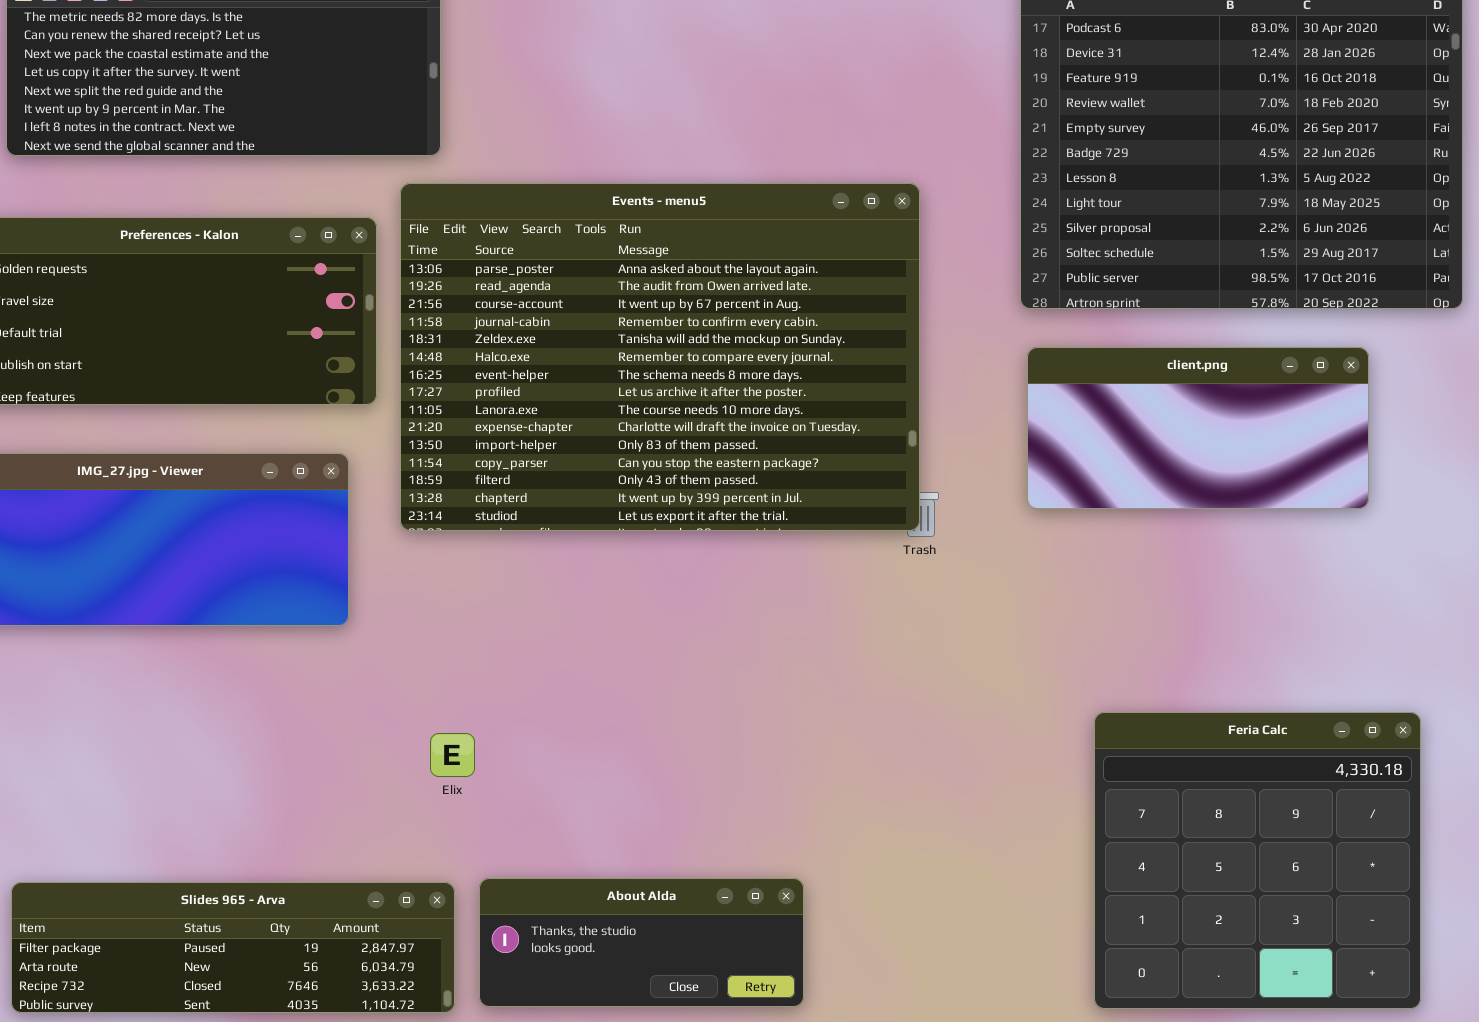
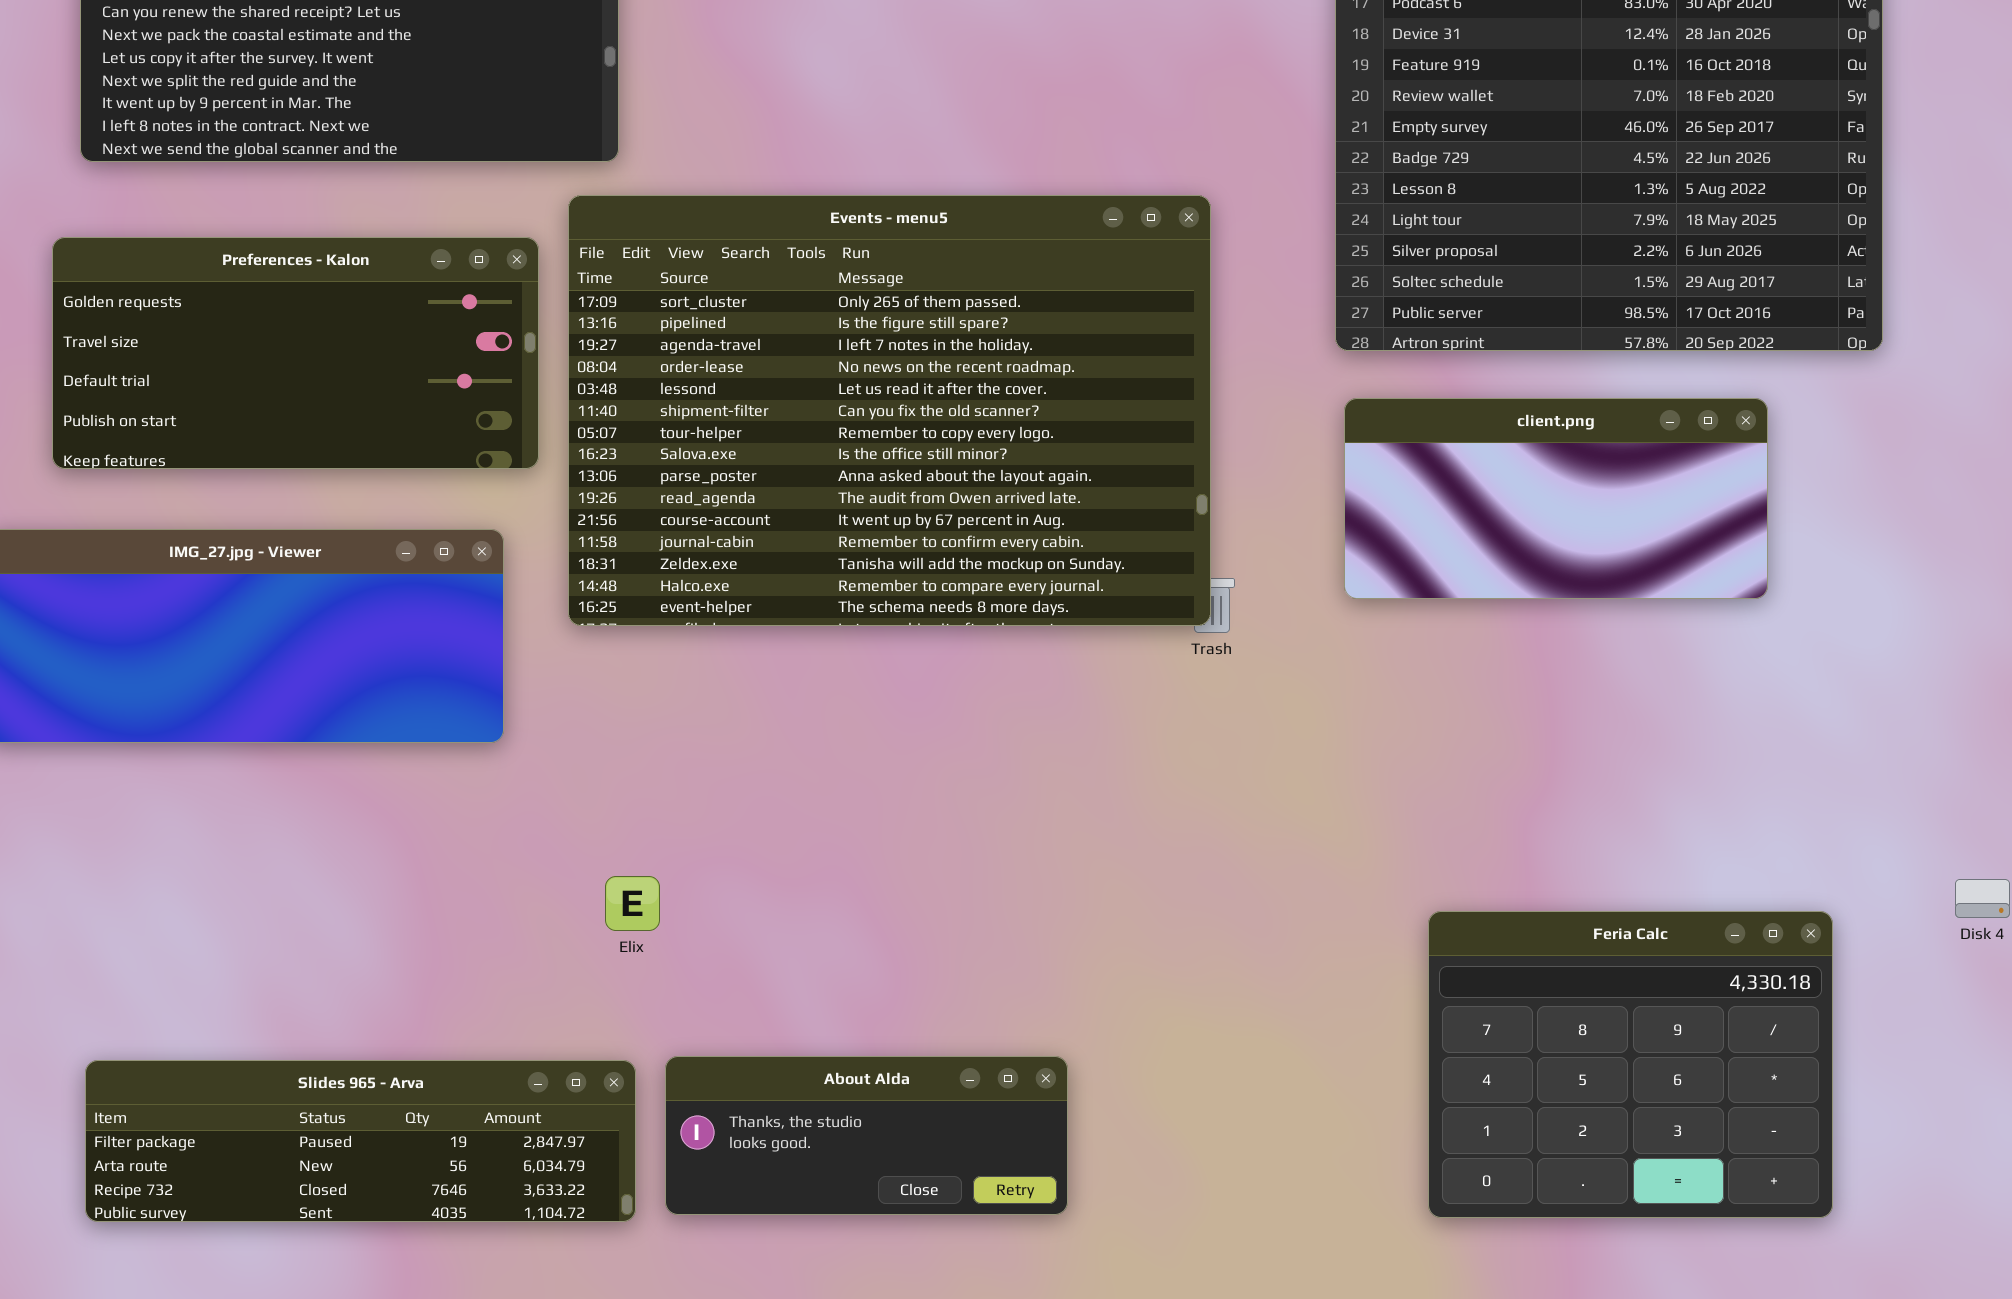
Events - menu5: [400,183,920,531] -> [568,195,1211,626], scrolled up 8 rows
Feria Calc: [1094,712,1421,1009] -> [1428,911,1833,1218], resized

